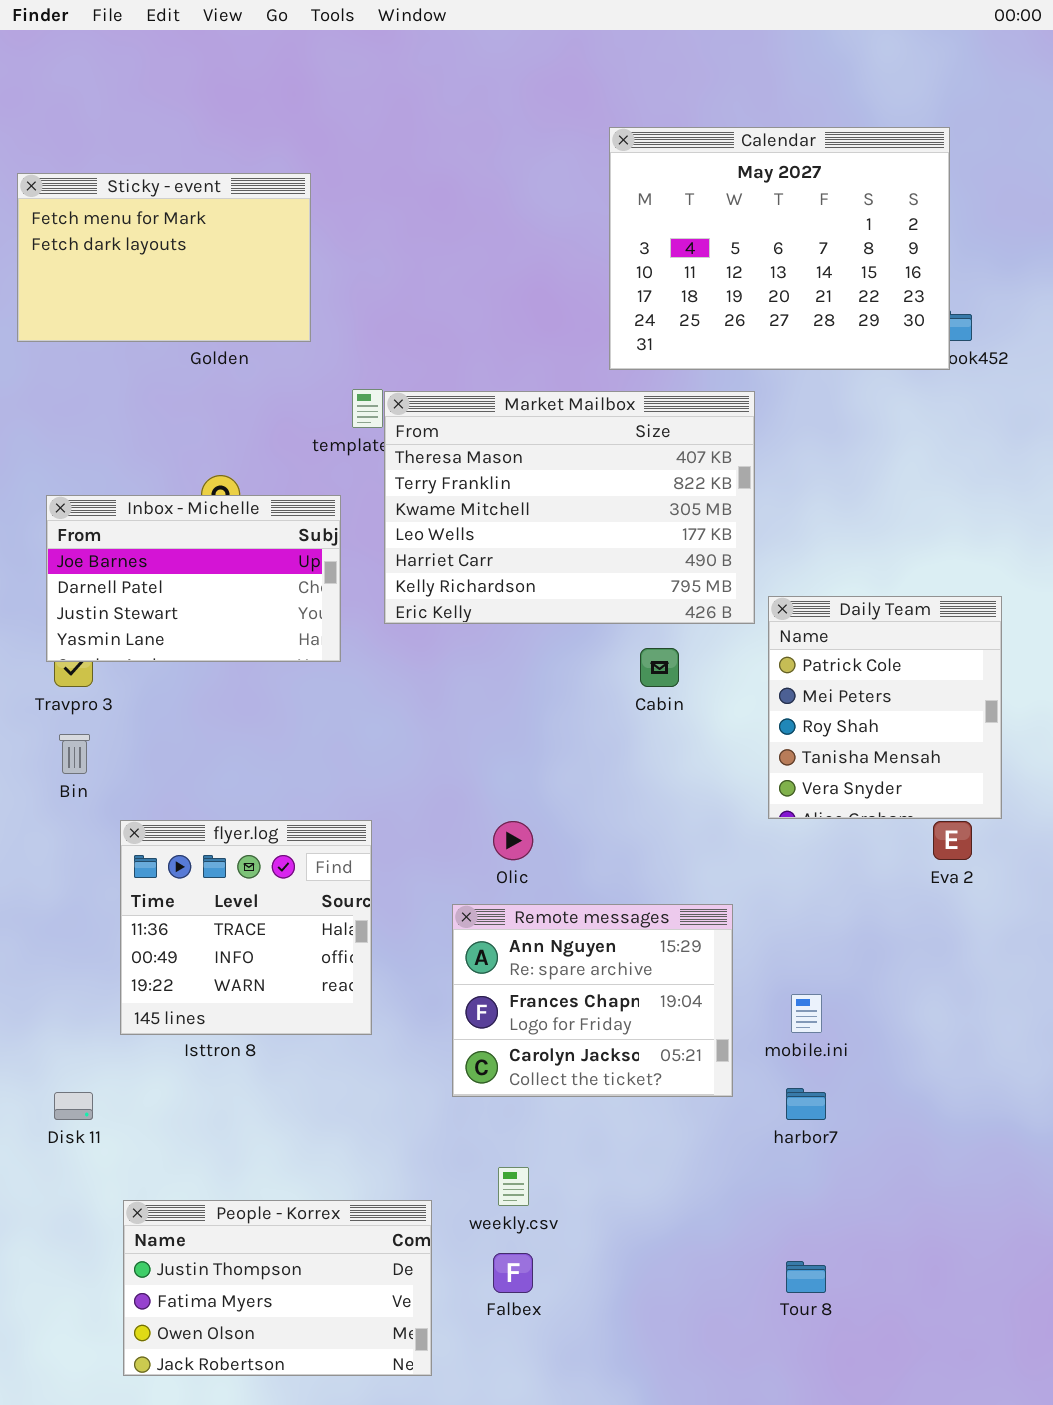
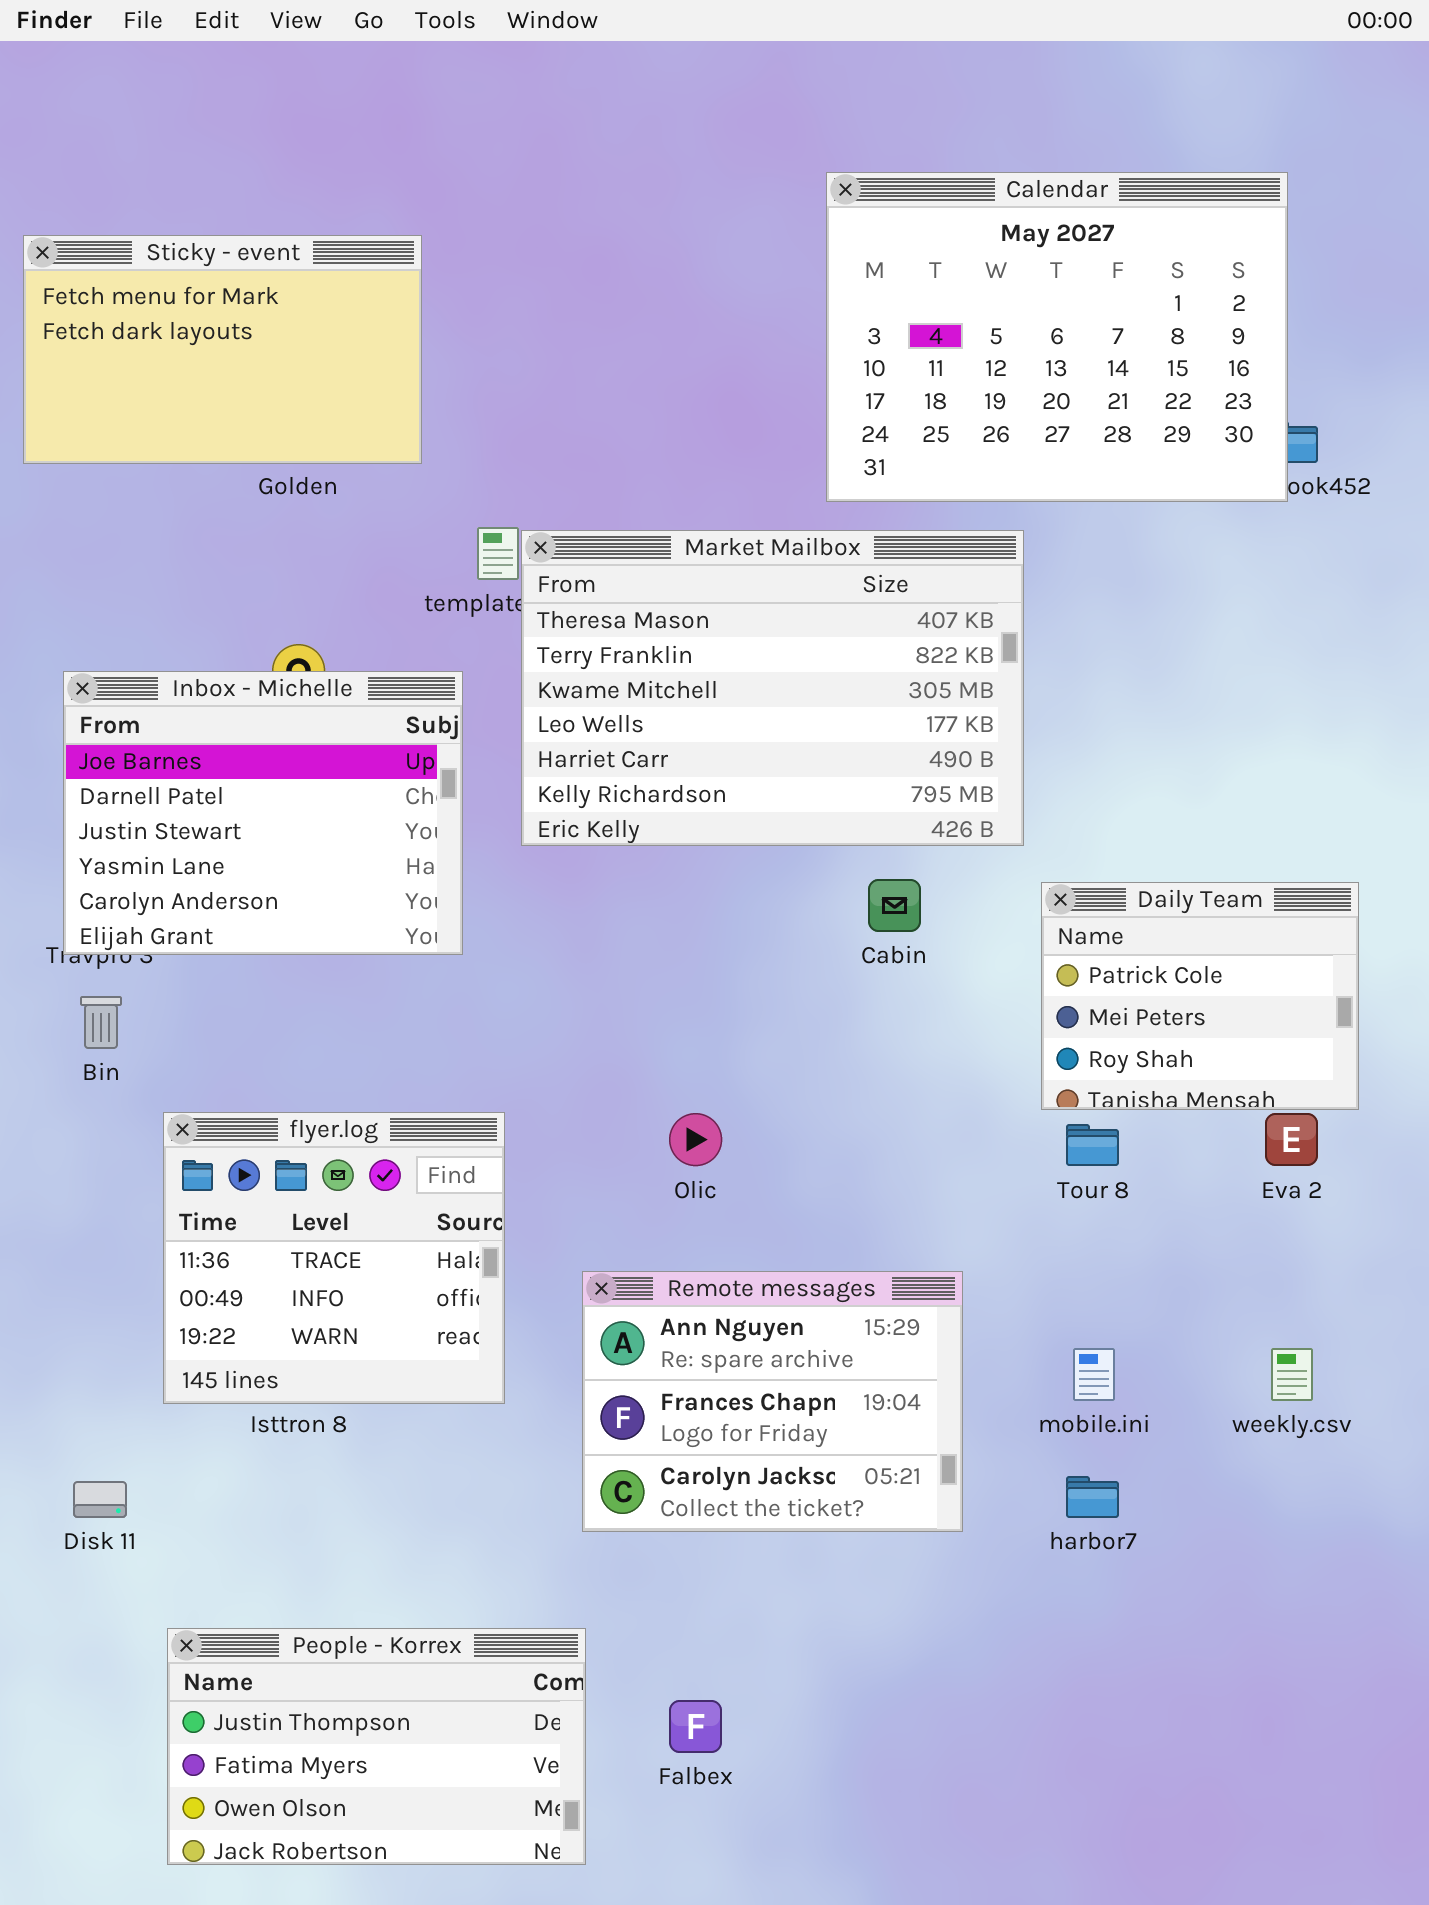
Inbox - Michelle: [46,495,341,662] -> [63,671,463,955], resized
Daily Team: [768,596,1002,819] -> [1041,882,1359,1110], resized
Remote messages: [452,904,733,1097] -> [582,1271,963,1532], moved
weekly.csv: [498,1167,529,1206] -> [1271,1348,1313,1401], moved
Tour 8: [786,1261,826,1293] -> [1066,1124,1119,1166], moved

